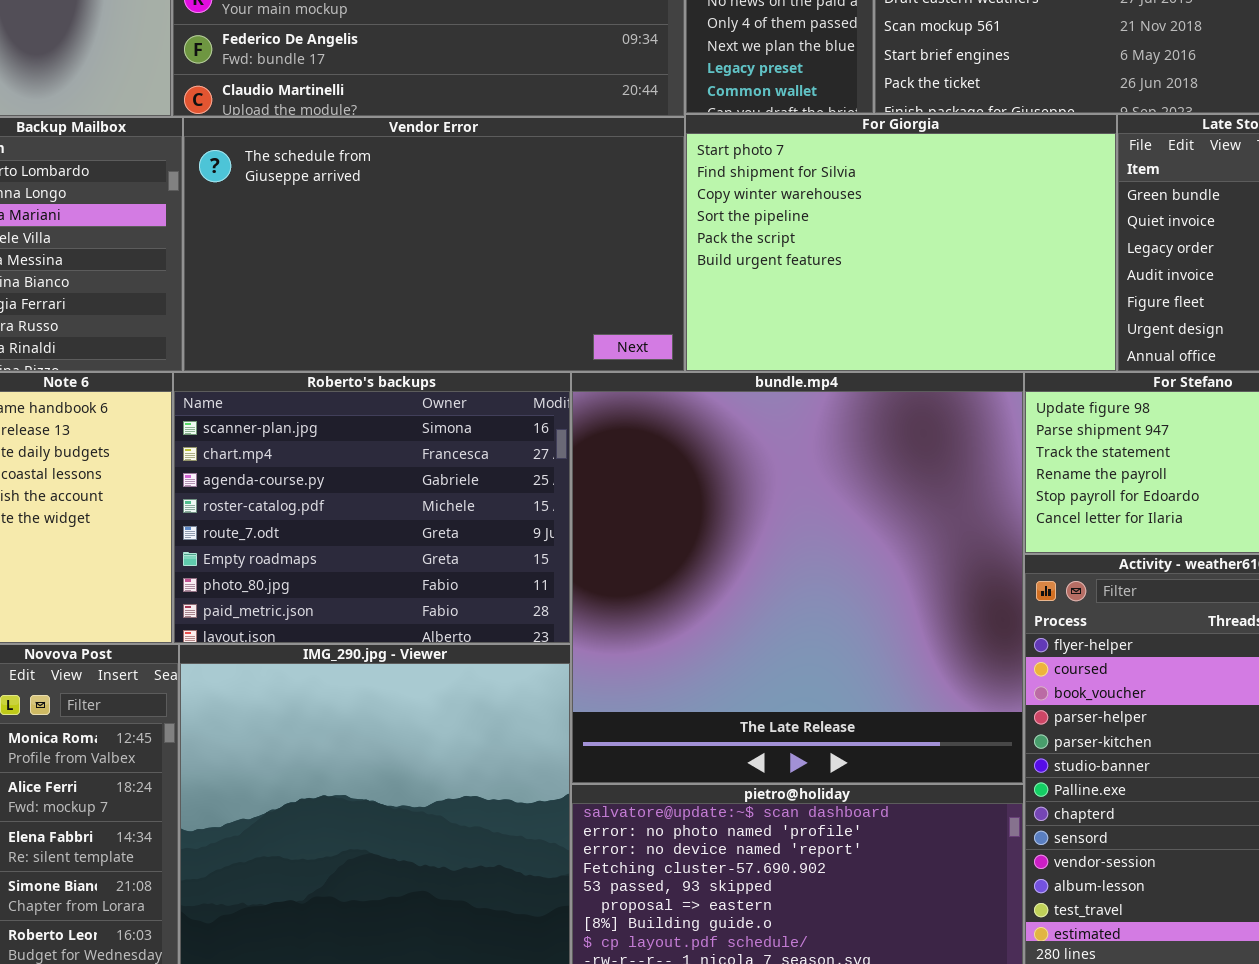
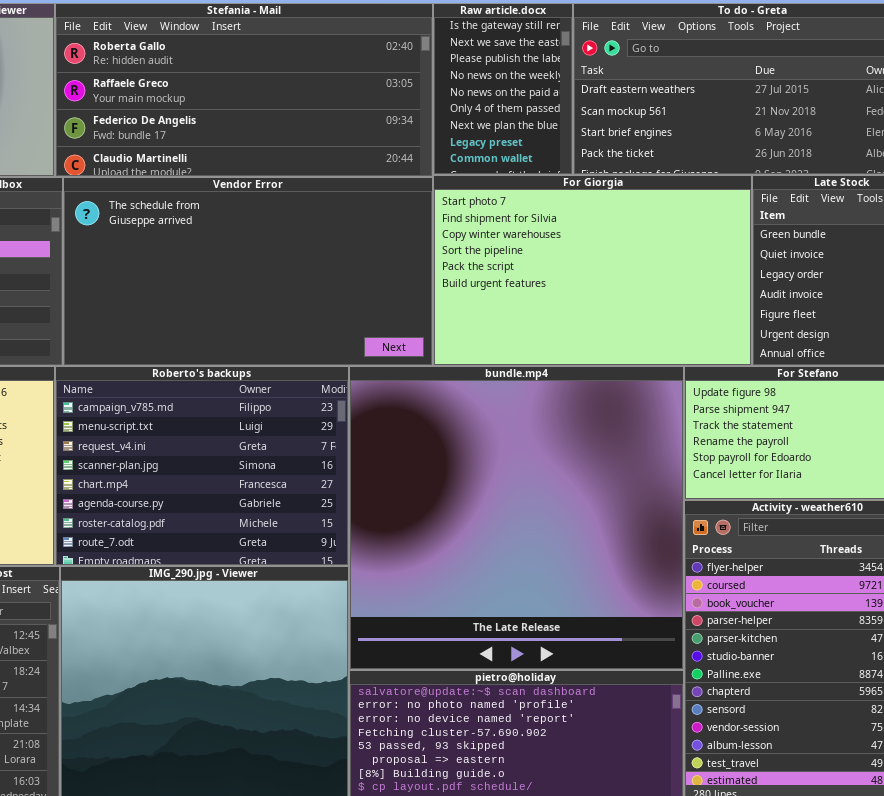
Roberto's backups: [173,372,571,644] -> [55,366,349,566], scrolled up 3 rows

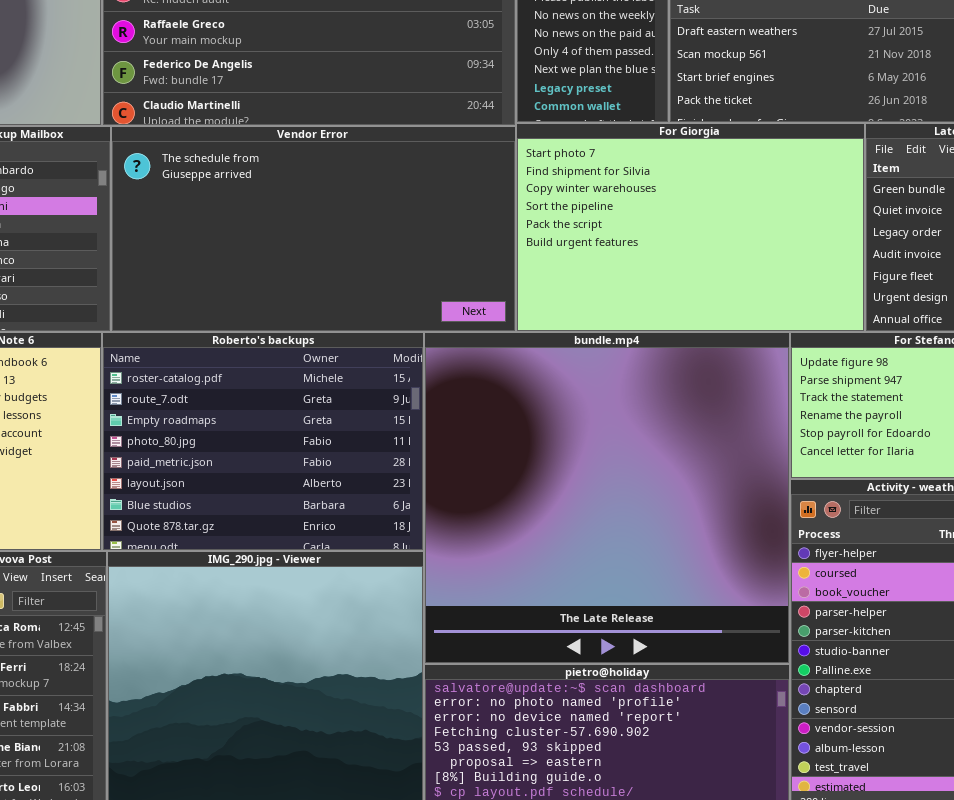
Roberto's backups: [55,366,349,566] -> [102,332,424,551], scrolled down 6 rows

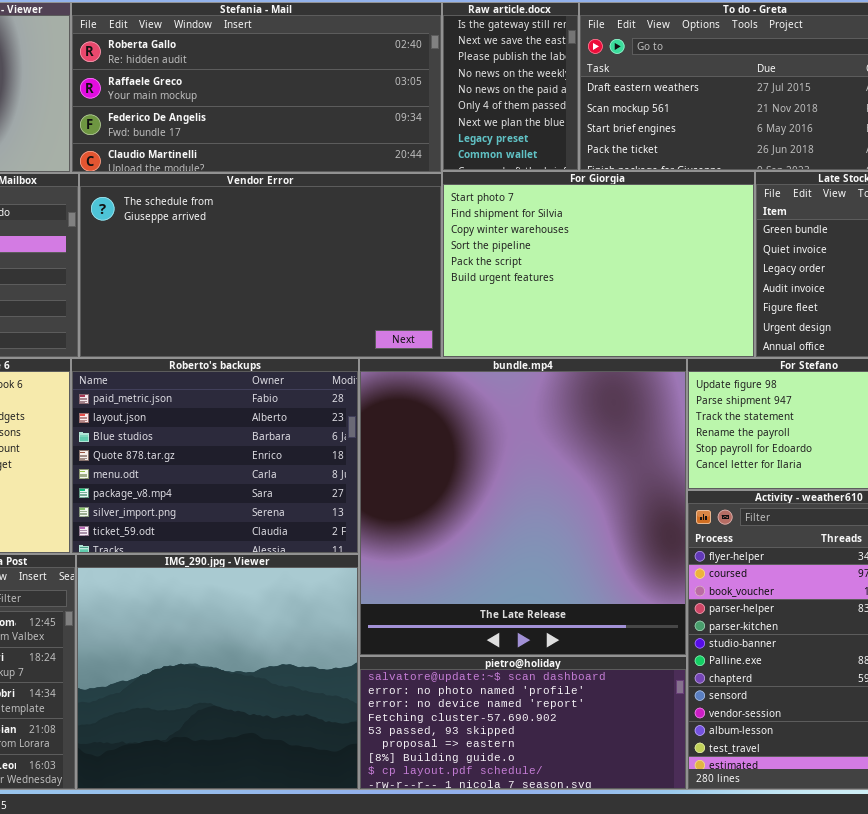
Roberto's backups: [102,332,424,551] -> [71,358,359,554], scrolled down 4 rows

